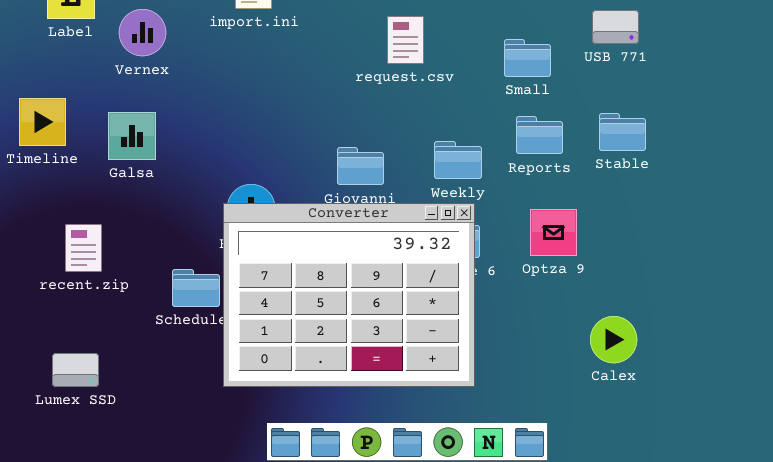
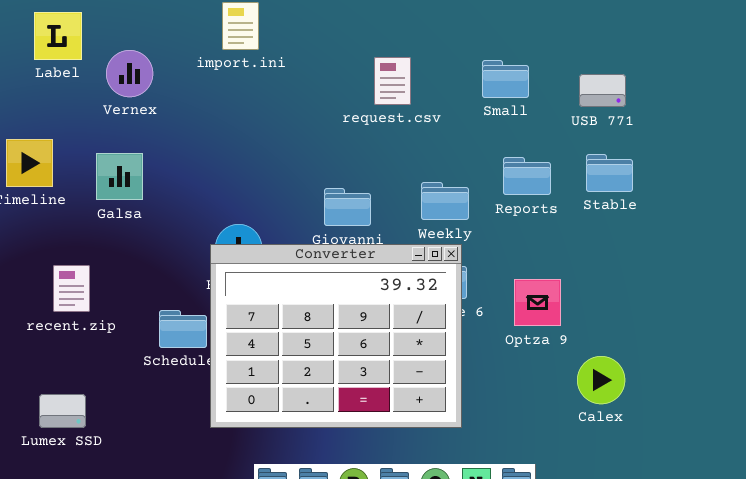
USB 771: [592,10,639,44] -> [579,74,626,107], moved
Small: [504,39,551,77] -> [482,60,529,98], moved
Optza 9: [530,209,577,256] -> [514,279,561,326], moved

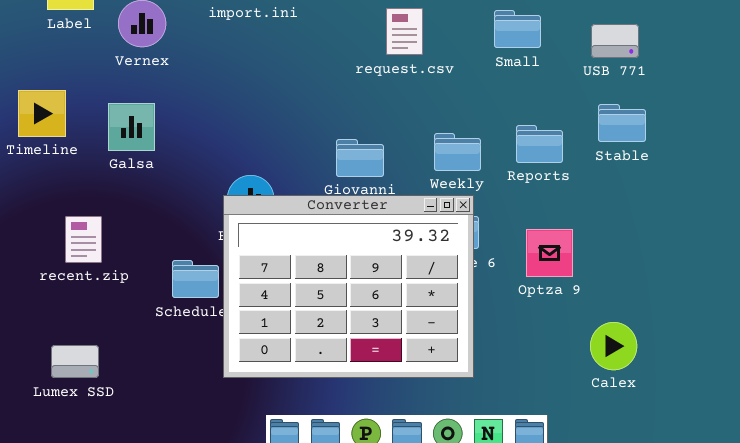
Reports: [503,157,551,195] -> [516,125,563,163], moved
Calex: [577,356,625,404] -> [590,322,637,370], moved

